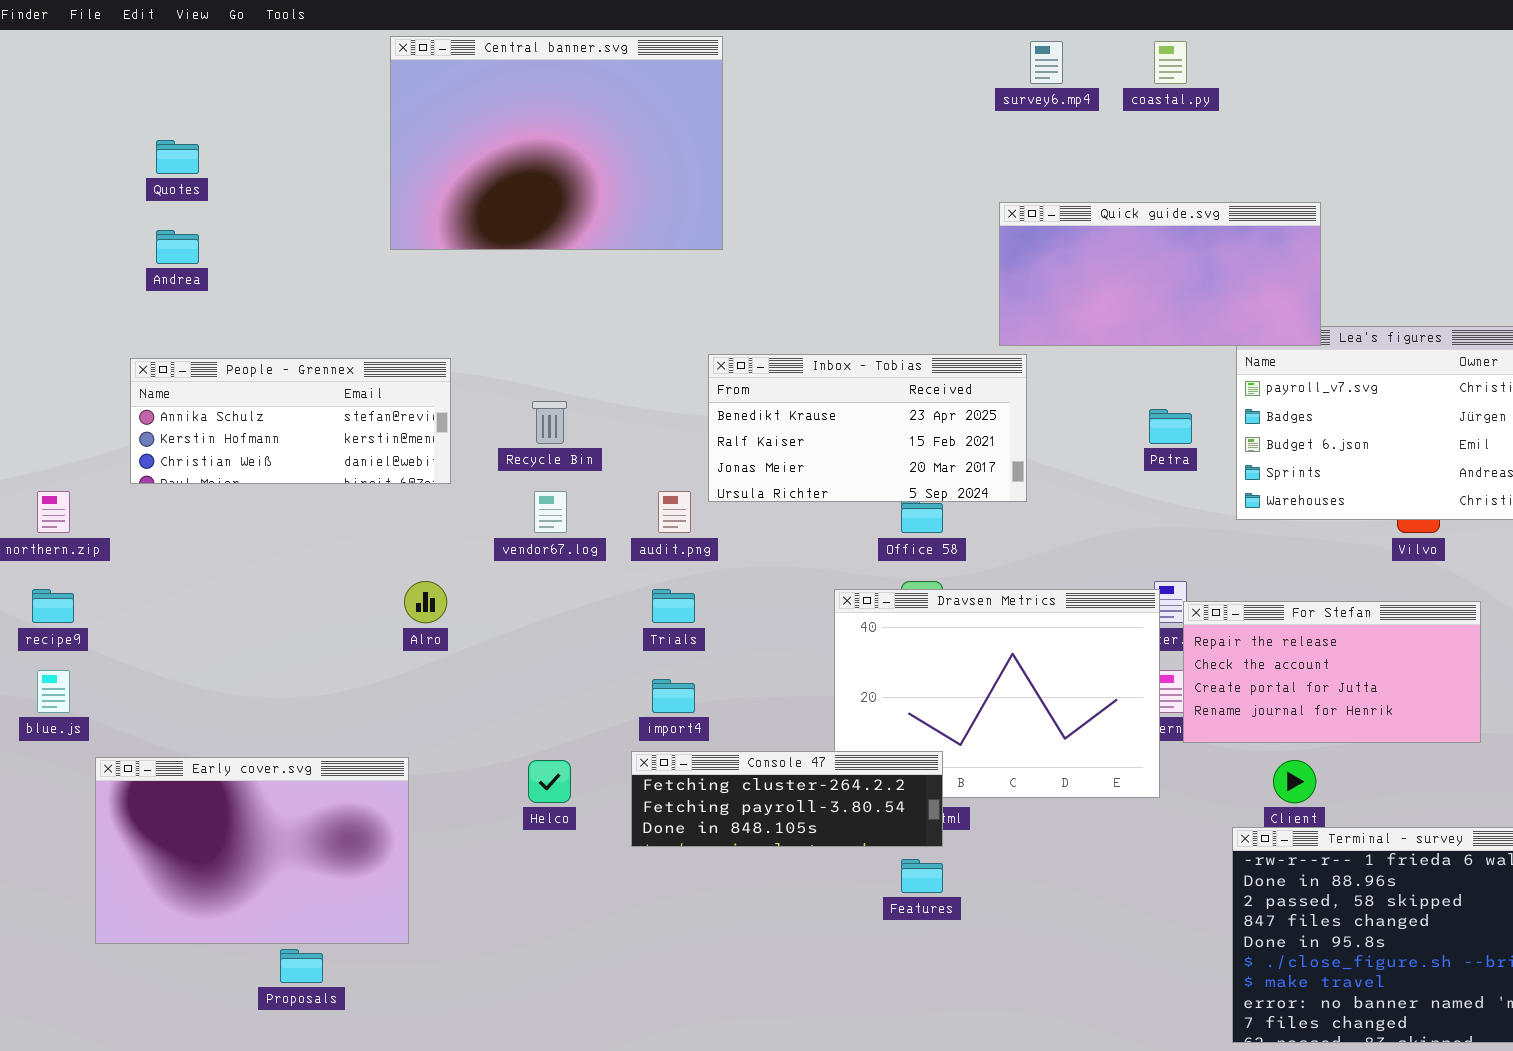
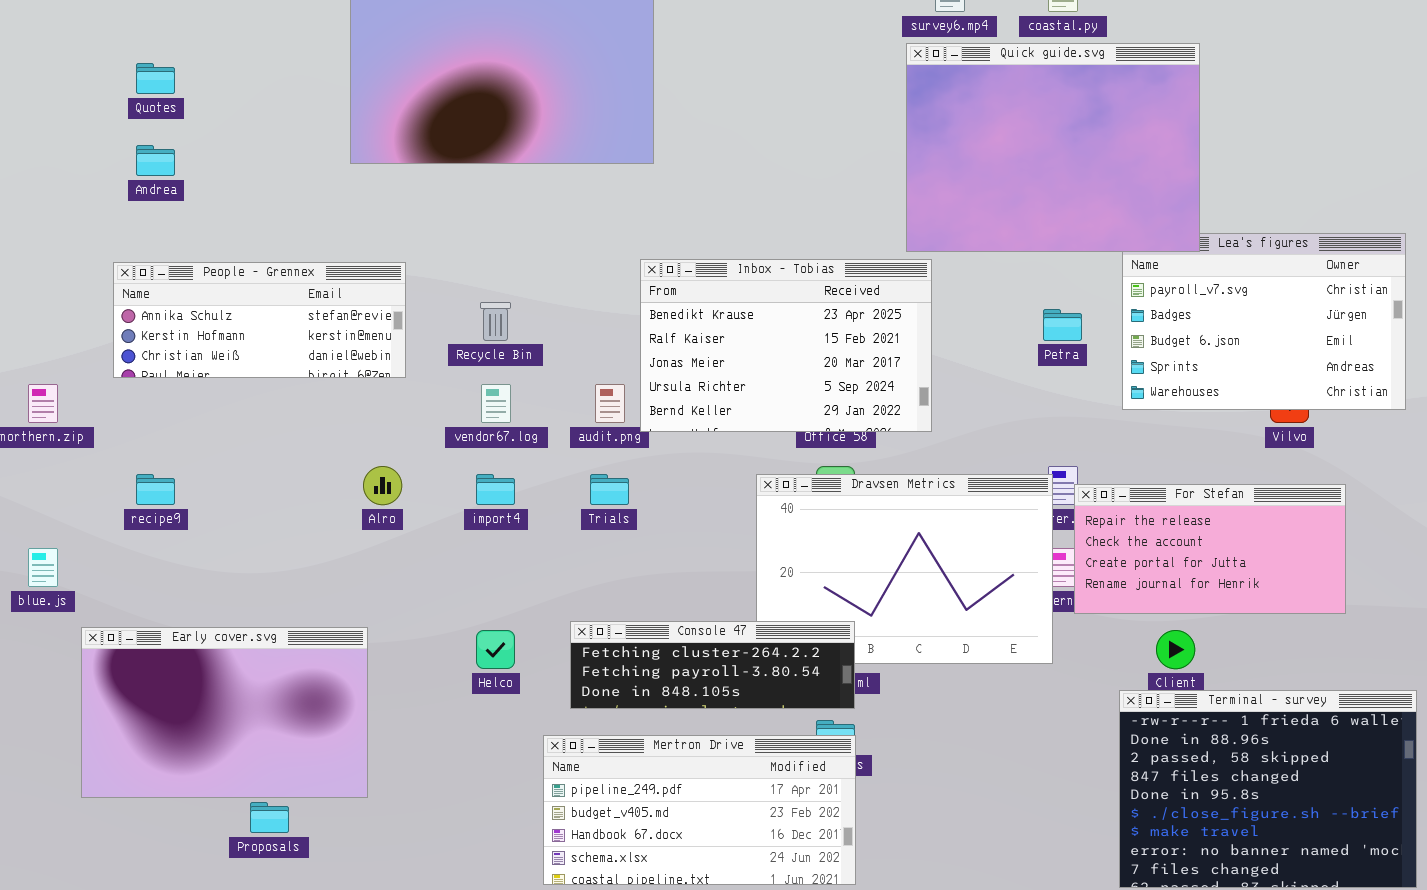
Quick guide.svg: [999,202,1321,346] -> [906,43,1200,252], resized
Inbox - Tobias: [708,354,1027,502] -> [640,259,932,432], resized
recipe9: [32,589,74,623] -> [136,474,175,505], moved
import4: [652,679,695,713] -> [476,474,515,505], moved
Mertron Drive: none -> [543,735,856,885], opened

